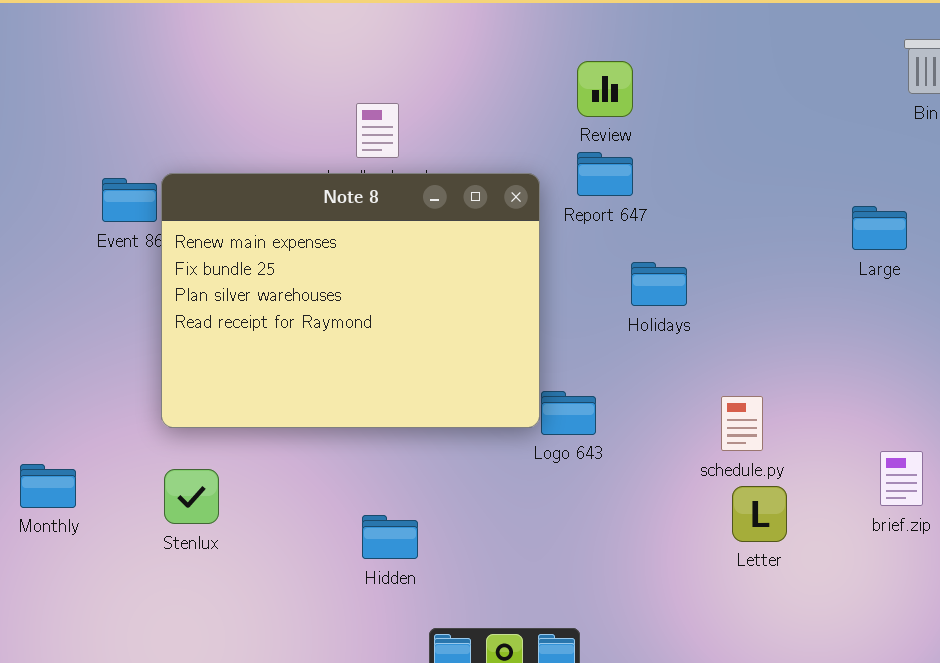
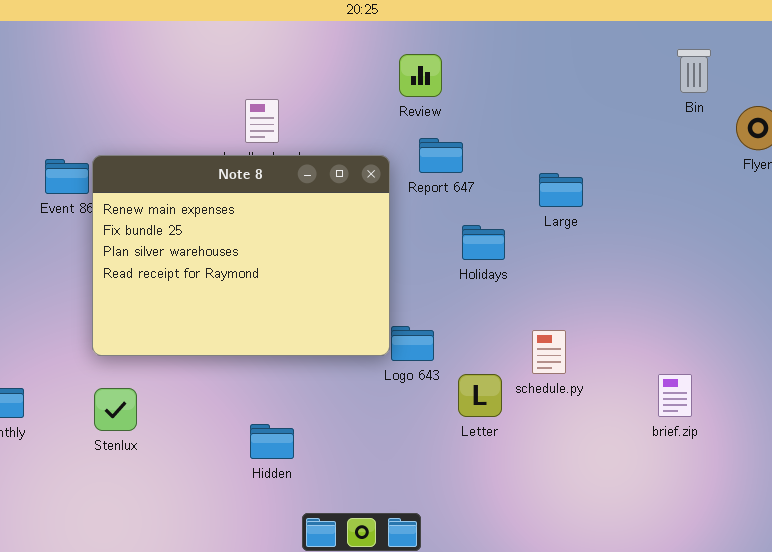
Review: [577,61,633,117] -> [399,54,442,97], moved
Large: [852,206,907,250] -> [539,173,583,207], moved
Letter: [732,486,787,542] -> [458,374,502,417], moved

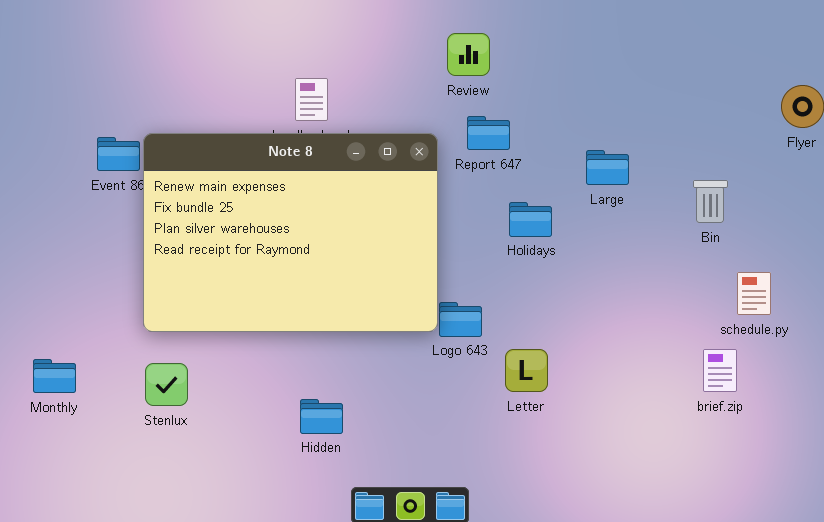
Bin: [677,49,711,93] -> [693,180,728,223], moved
schedule.py: [532,330,566,374] -> [737,272,771,315], moved

